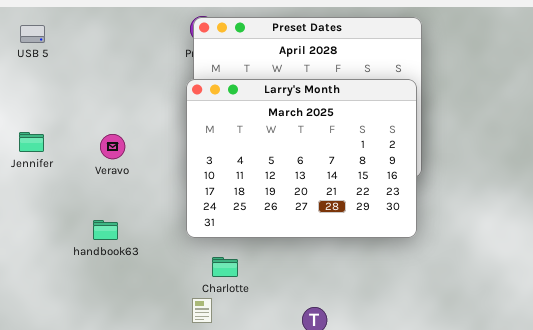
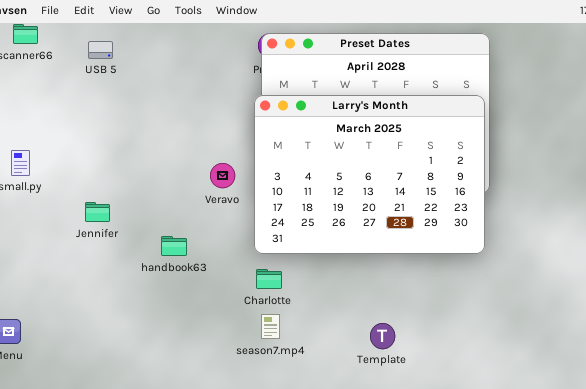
Jennifer: [19,132,44,152] -> [85,202,110,222], moved
Veravo: [100,134,125,159] -> [210,163,235,188], moved
Charlotte: [212,257,238,277] -> [256,269,282,289], moved

